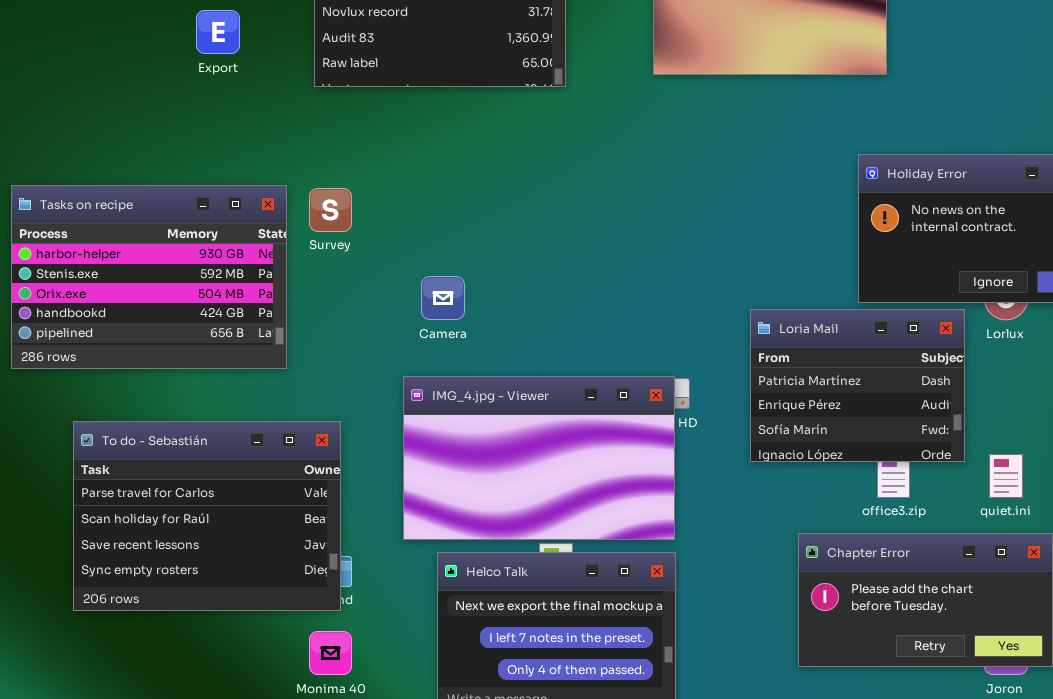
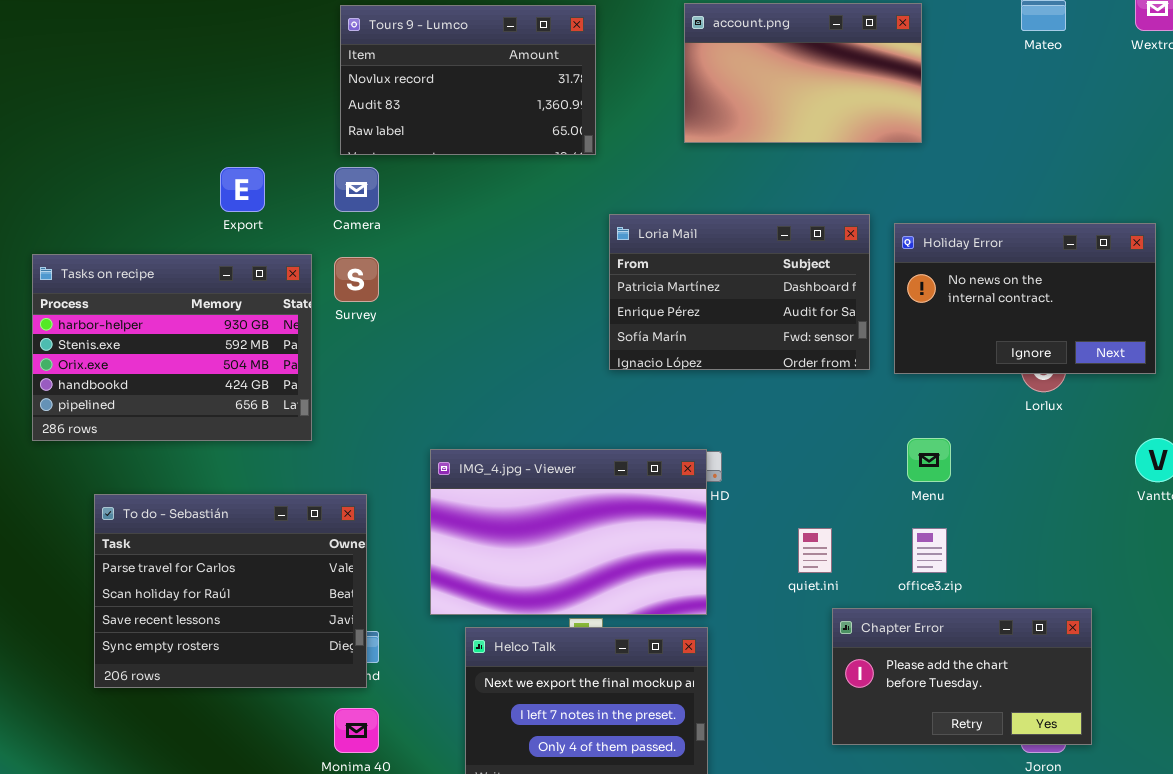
Export: [196,10,240,54] -> [220,167,265,212], moved
Camera: [421,276,465,320] -> [334,167,379,212], moved
Loria Mail: [750,309,965,462] -> [609,214,870,370], moved, resized
quiet.ini: [989,454,1023,498] -> [798,528,832,573], moved

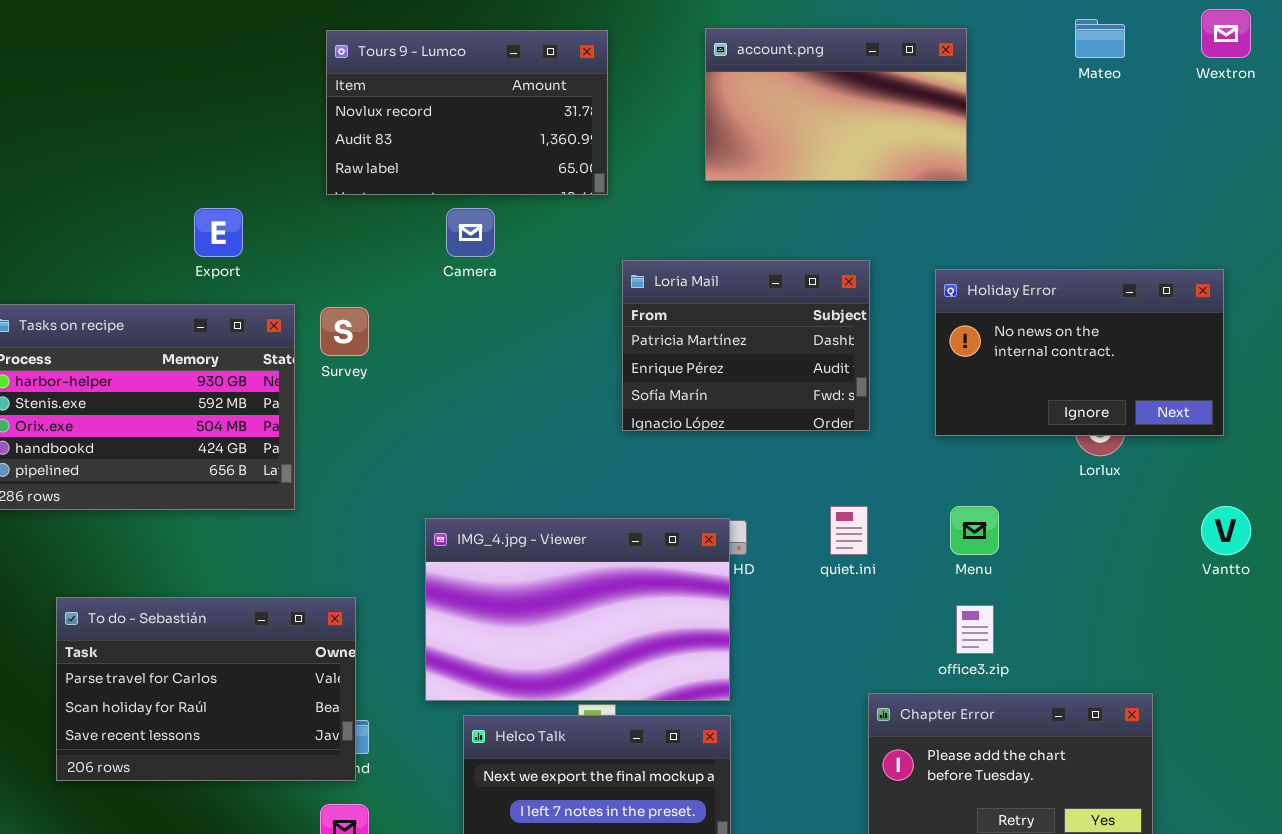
Camera: [334,167,379,212] -> [446,208,495,257], moved
Loria Mail: [609,214,870,370] -> [622,260,870,431], resized
To do - Sebastián: [94,494,367,688] -> [56,597,356,781], resized
quiet.ini: [798,528,832,573] -> [830,506,868,555], moved

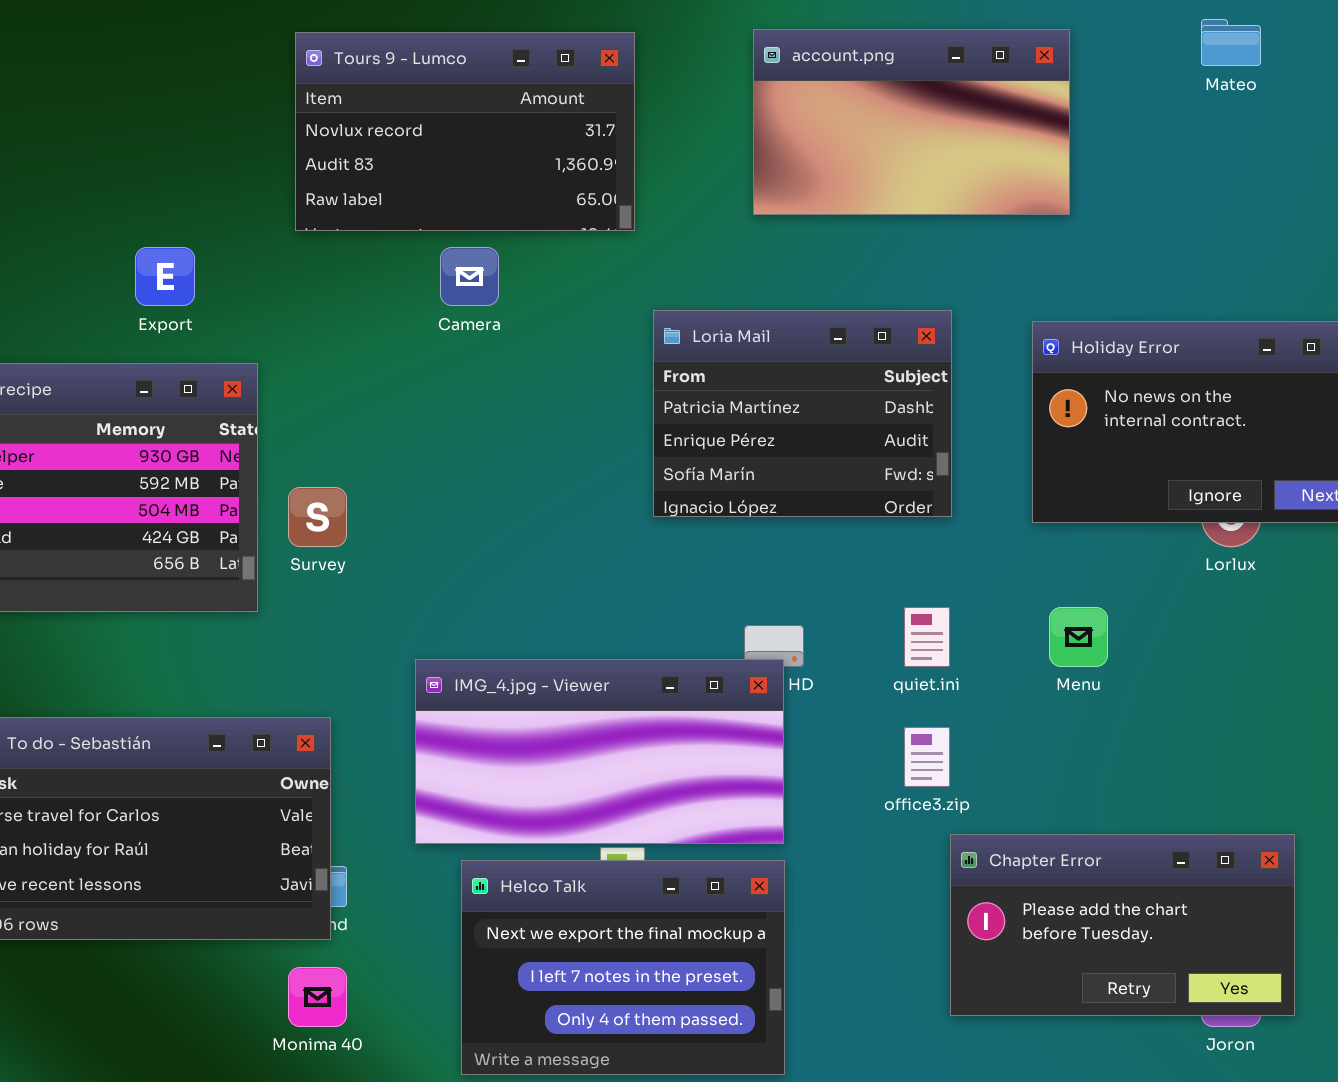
Survey: [320,307,369,356] -> [288,487,347,547], moved
IMG_4.jpg - Viewer: [425,518,730,701] -> [415,659,784,844], resized
office3.zip: [956,605,994,654] -> [904,727,950,787], moved

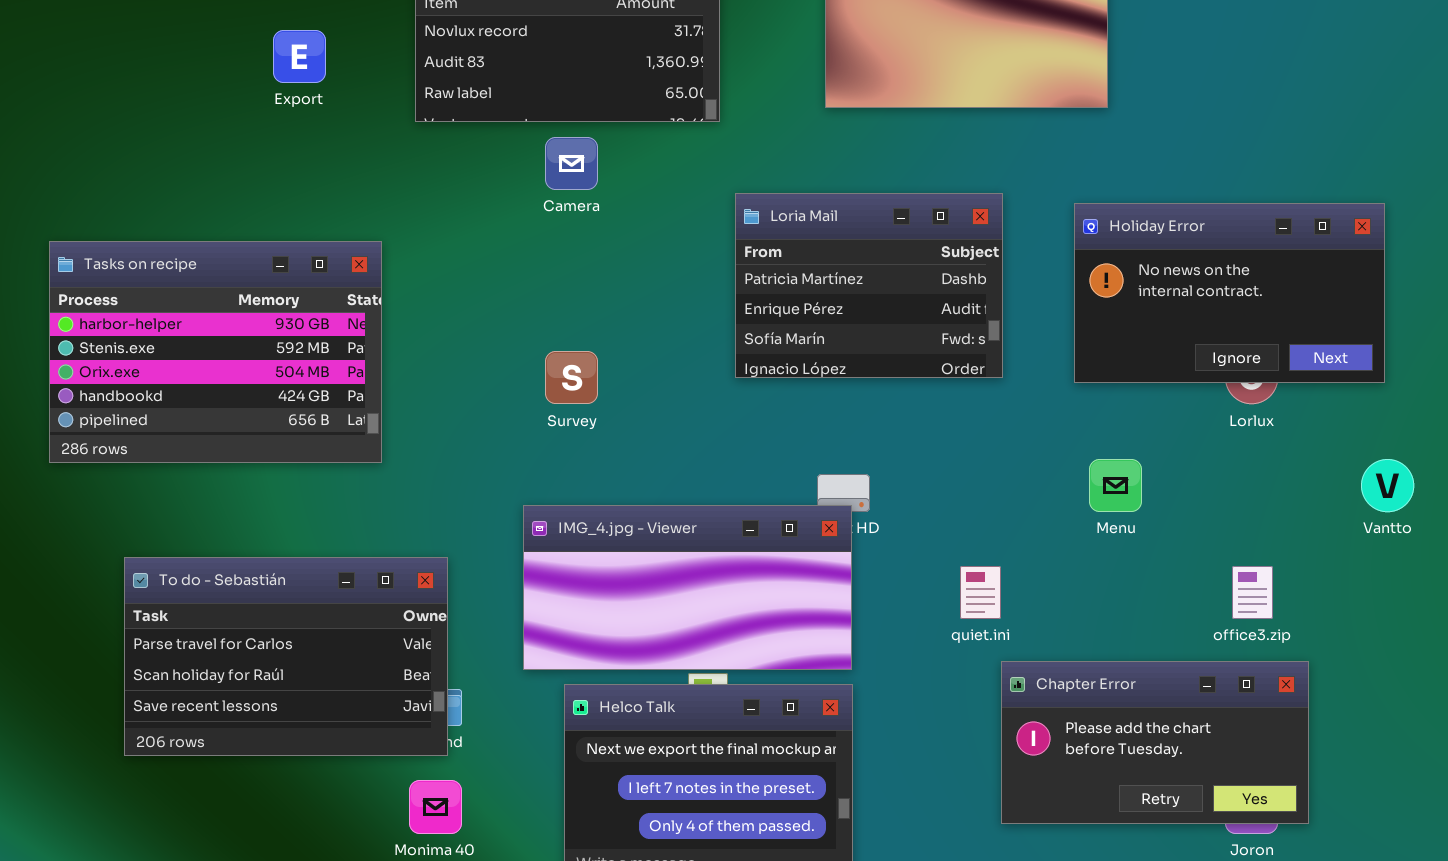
Export: [135,247,195,306] -> [273,30,326,83], moved
Survey: [288,487,347,547] -> [545,351,598,404], moved
quiet.ini: [904,607,950,667] -> [960,566,1001,619], moved
office3.zip: [904,727,950,787] -> [1232,566,1273,619], moved

